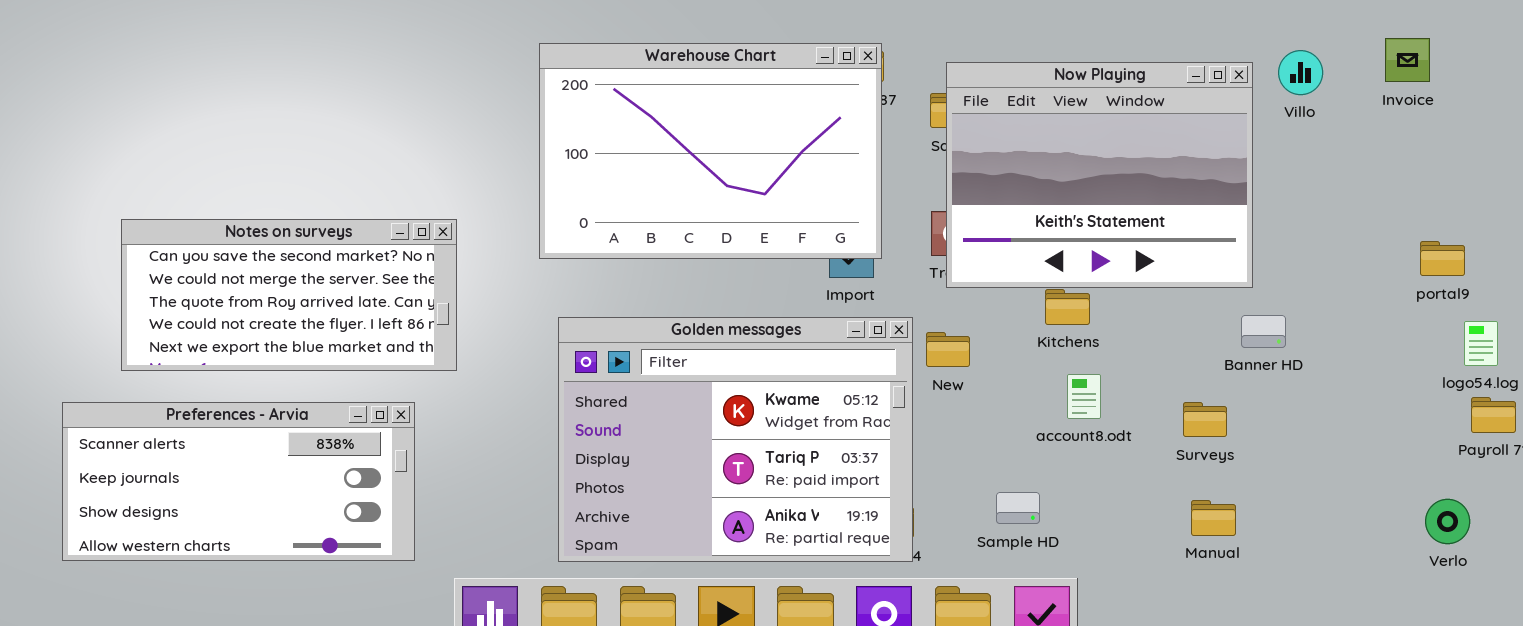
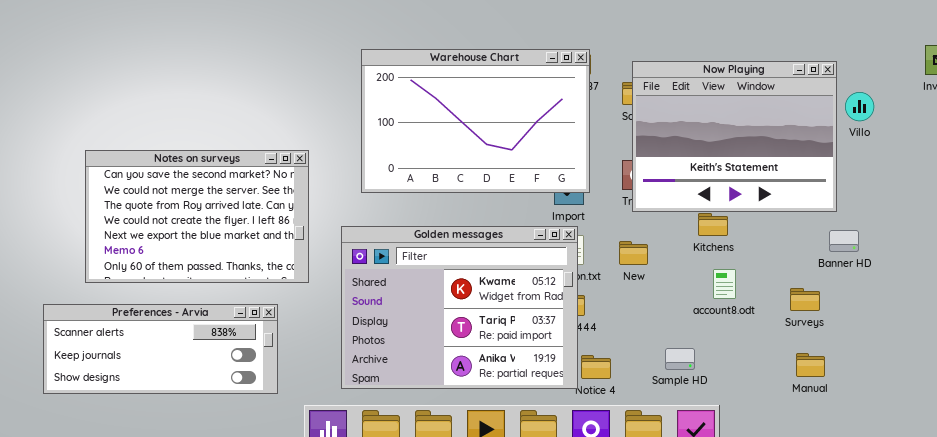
Villo: [1278,50,1323,95] -> [845,92,874,121], moved
Notes on surveys: [121,219,457,371] -> [85,150,309,283], moved, resized
Golden messages: [558,317,913,562] -> [341,226,578,389], moved
Preferences - Arvia: [62,402,415,561] -> [43,304,278,394], resized

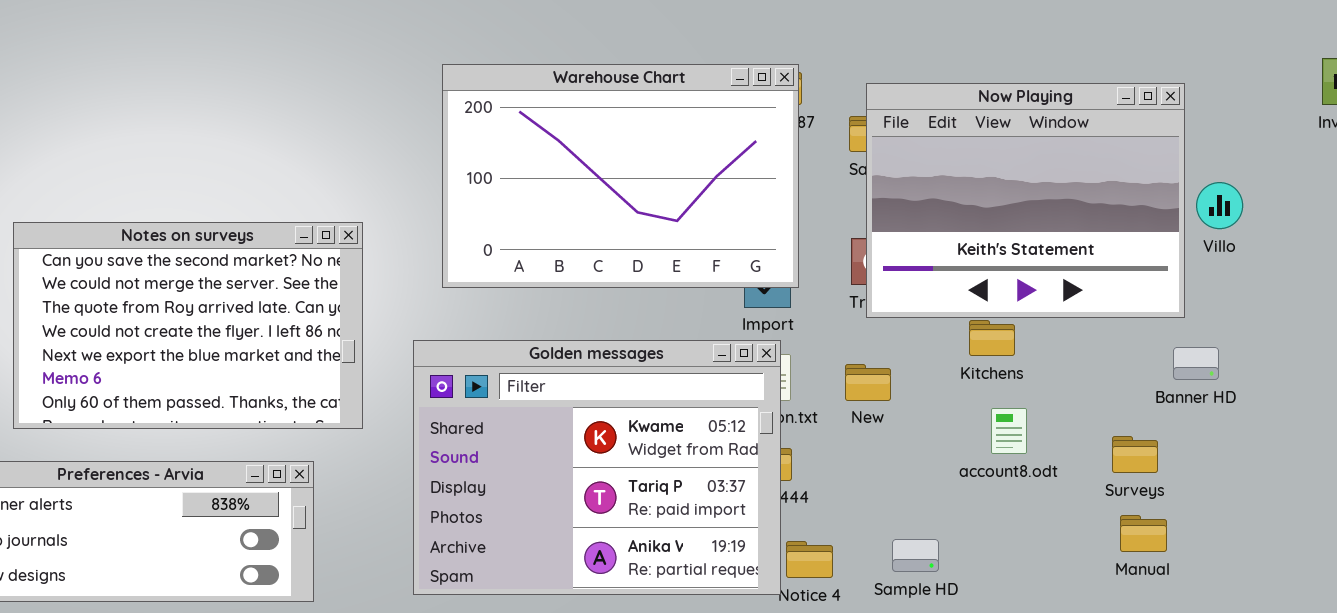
Villo: [845,92,874,121] -> [1196,182,1243,229], moved
Sample HD: [665,348,695,370] -> [892,539,939,572], moved
Manual: [796,353,825,377] -> [1120,515,1167,552], moved

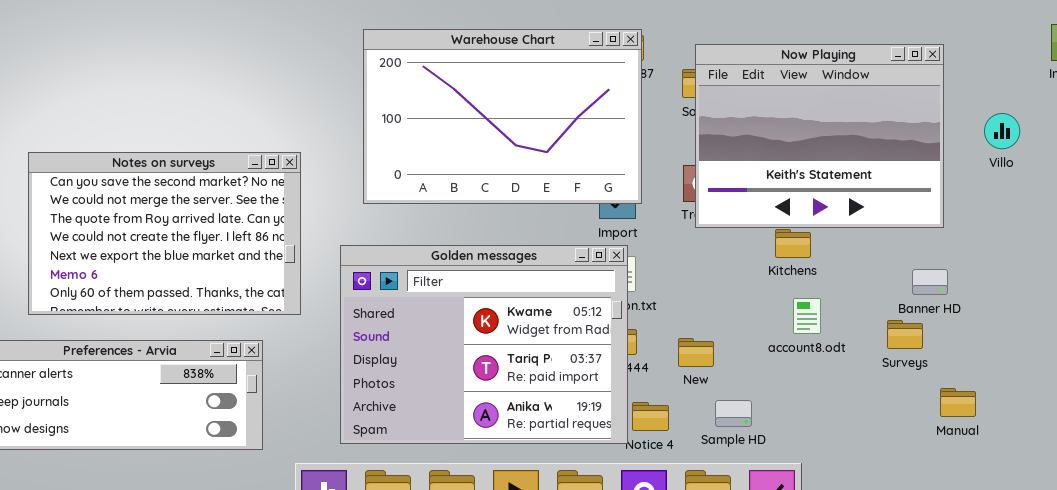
Villo: [1196,182,1243,229] -> [984,113,1020,149], moved
Banner HD: [1173,347,1219,380] -> [912,269,948,295], moved
New: [845,364,891,401] -> [678,338,714,367], moved
Manual: [1120,515,1167,552] -> [940,388,976,417], moved

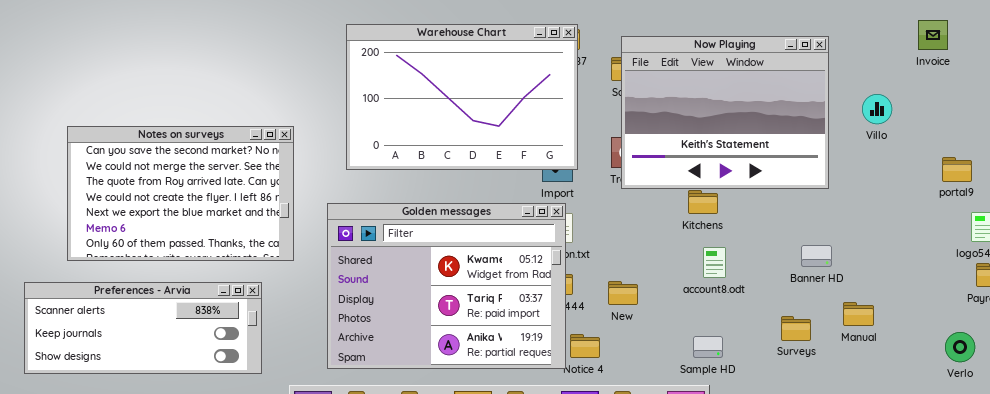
Banner HD: [912,269,948,295] -> [801,245,832,267], moved
Surveys: [887,320,923,349] -> [781,316,811,341], moved
Manual: [940,388,976,417] -> [843,302,874,326], moved
Sample HD: [715,400,752,427] -> [693,336,723,358], moved

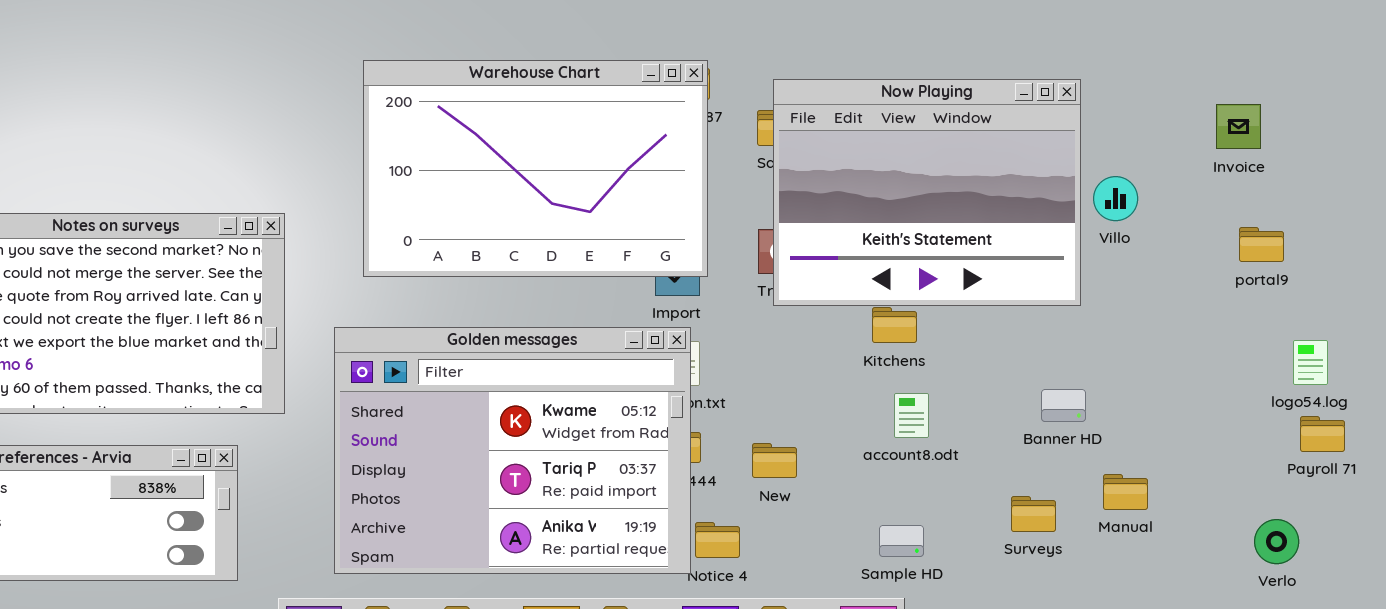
Invoice: [918,20,948,50] -> [1216,104,1261,149], moved
Villo: [862,94,892,124] -> [1093,176,1138,221], moved
portal9: [942,157,972,182] -> [1239,227,1284,262], moved

